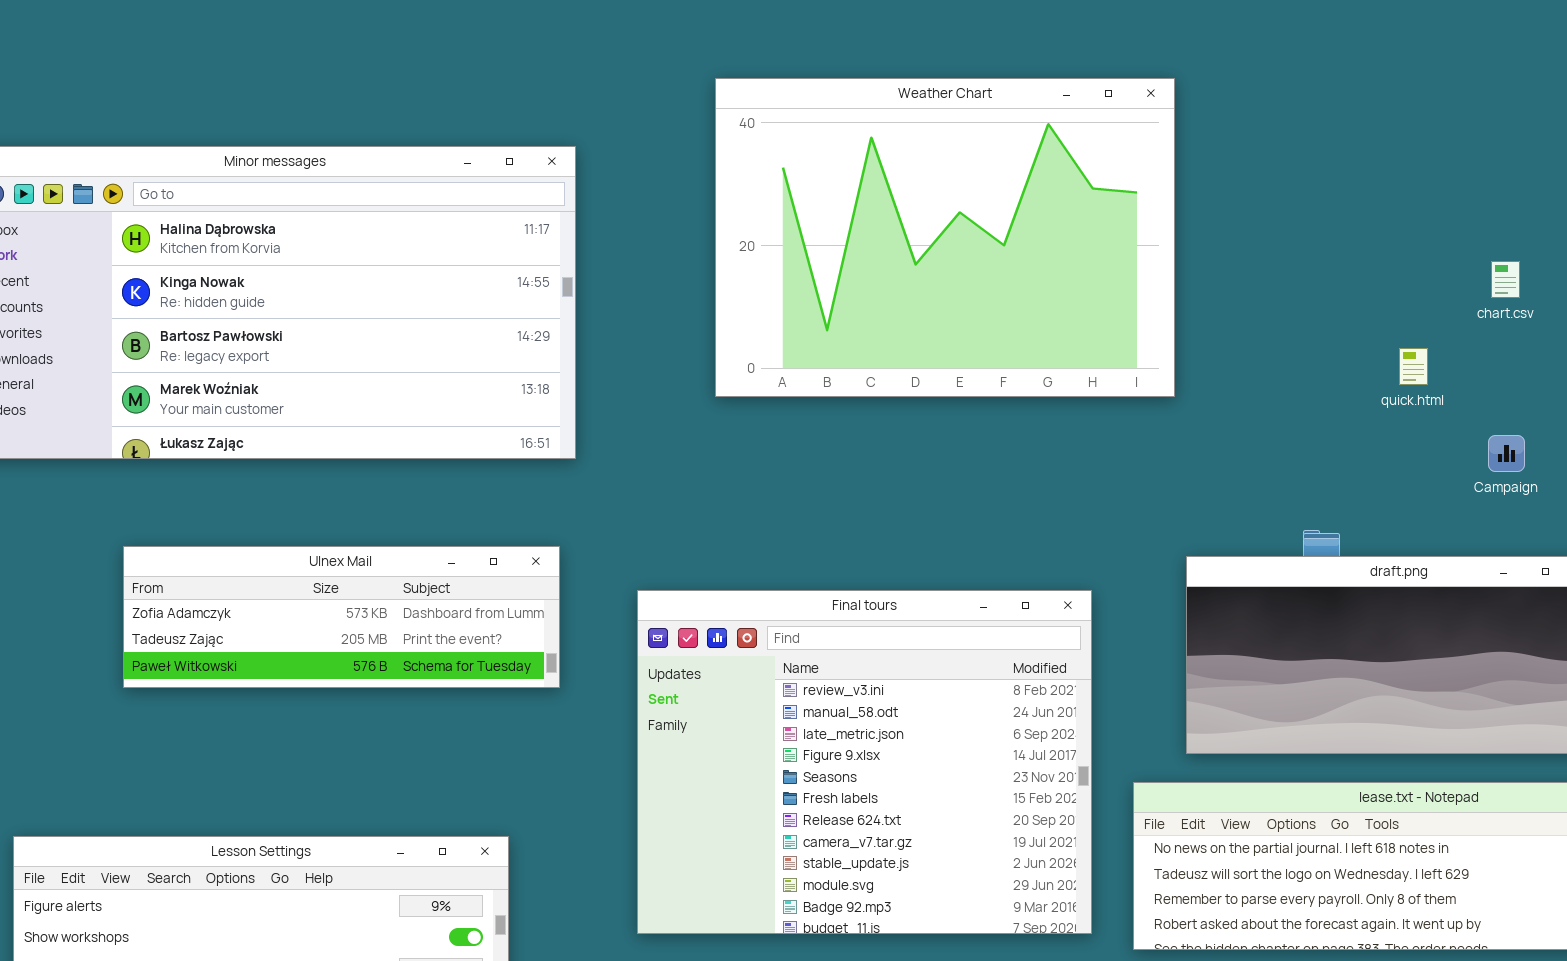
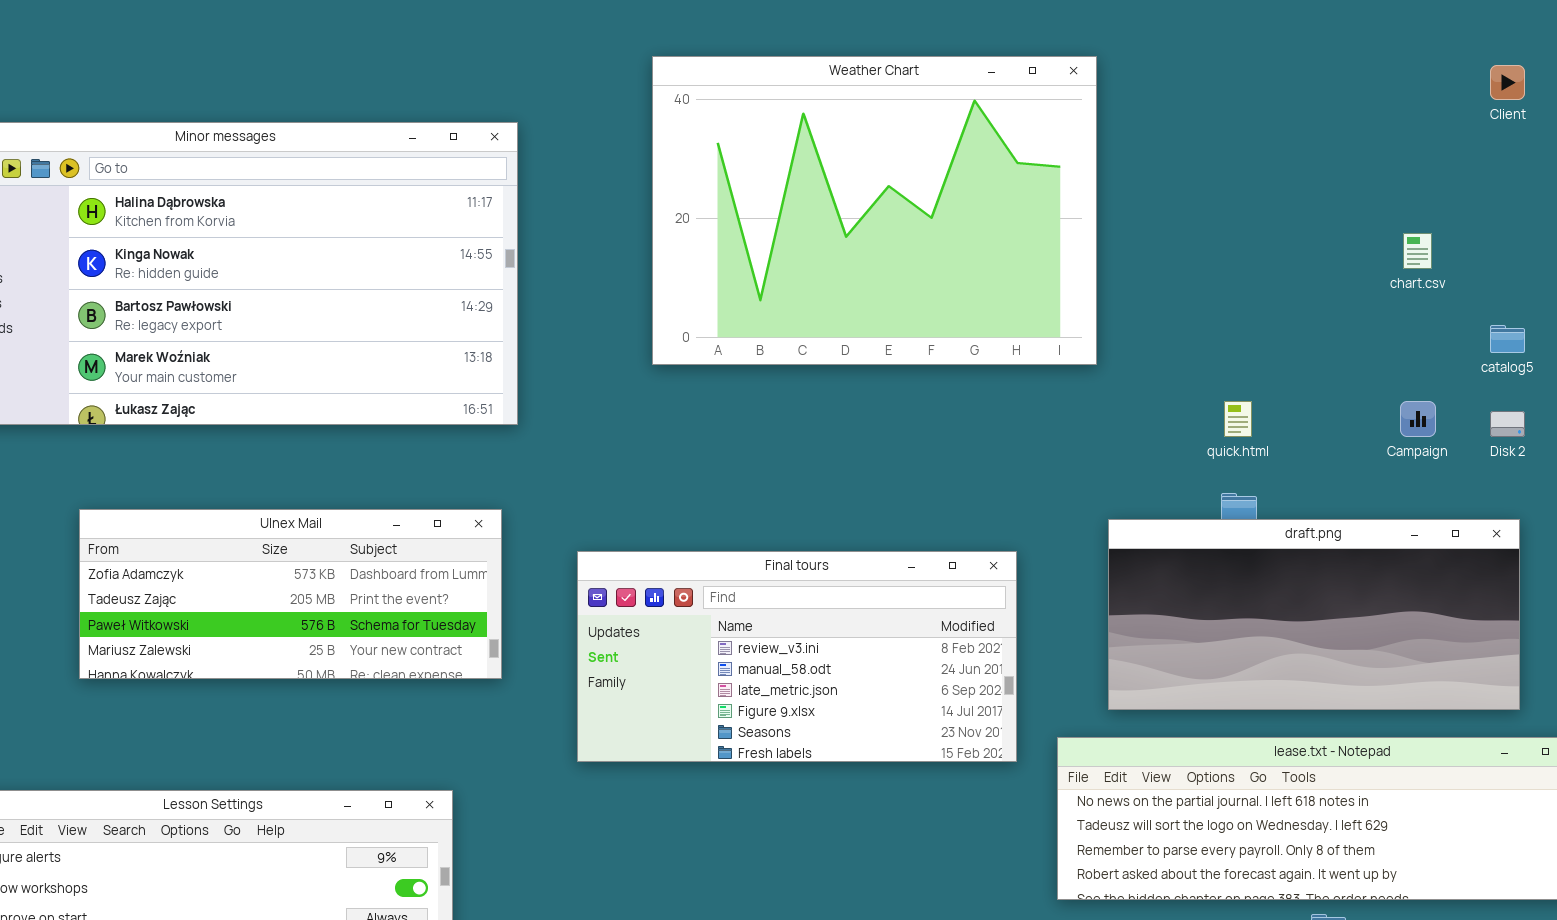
quick.html: [1399,348,1428,385] -> [1224,401,1252,437], moved
Ulnex Mail: [123,546,560,688] -> [79,509,502,679], resized
Final tours: [637,590,1092,934] -> [577,551,1017,762], resized

